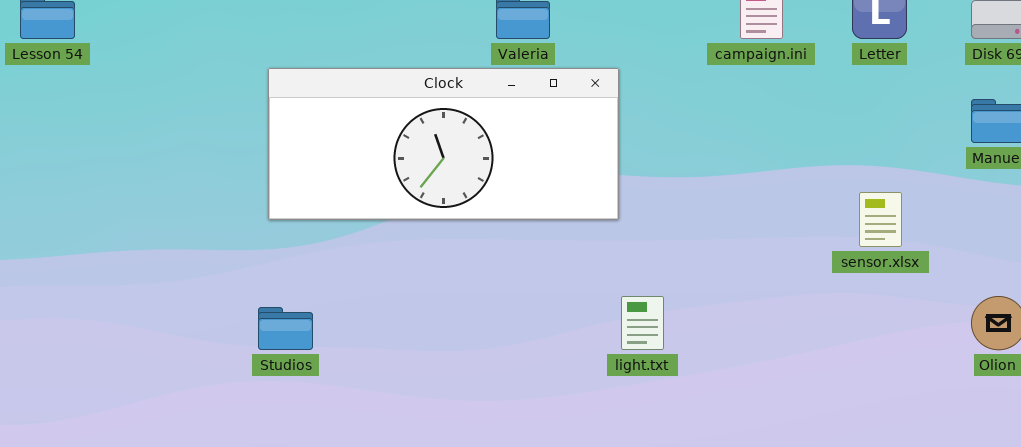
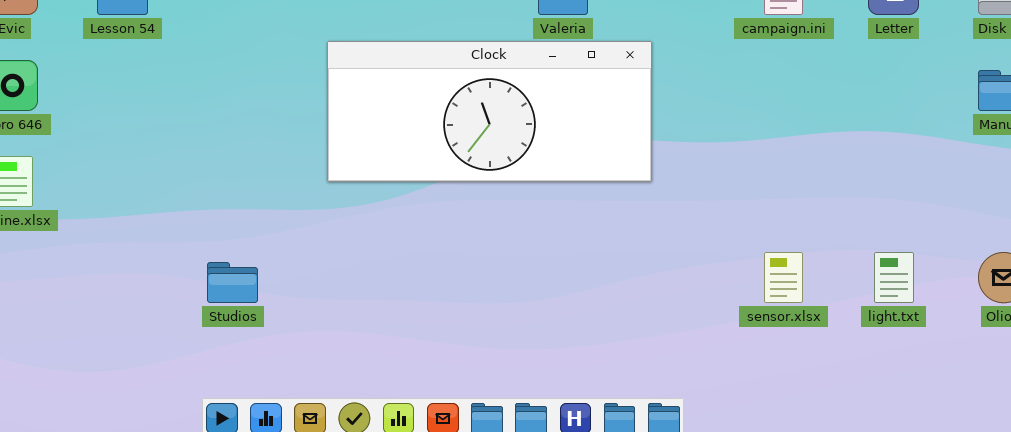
sensor.xlsx: [859,192,902,247] -> [764,252,803,303], moved
light.txt: [621,296,664,350] -> [874,252,914,303], moved
Studios: [258,307,313,350] -> [207,262,258,303], moved

